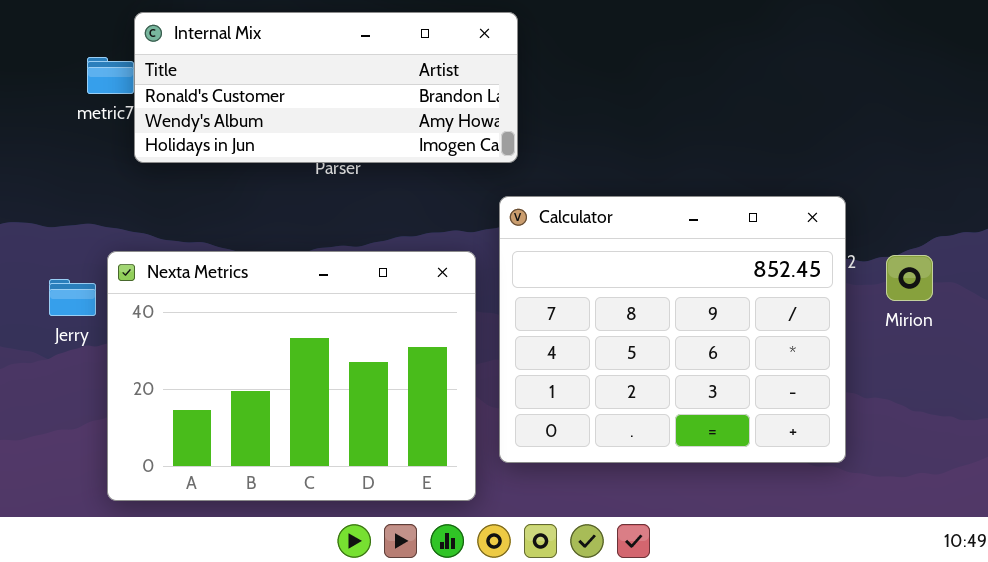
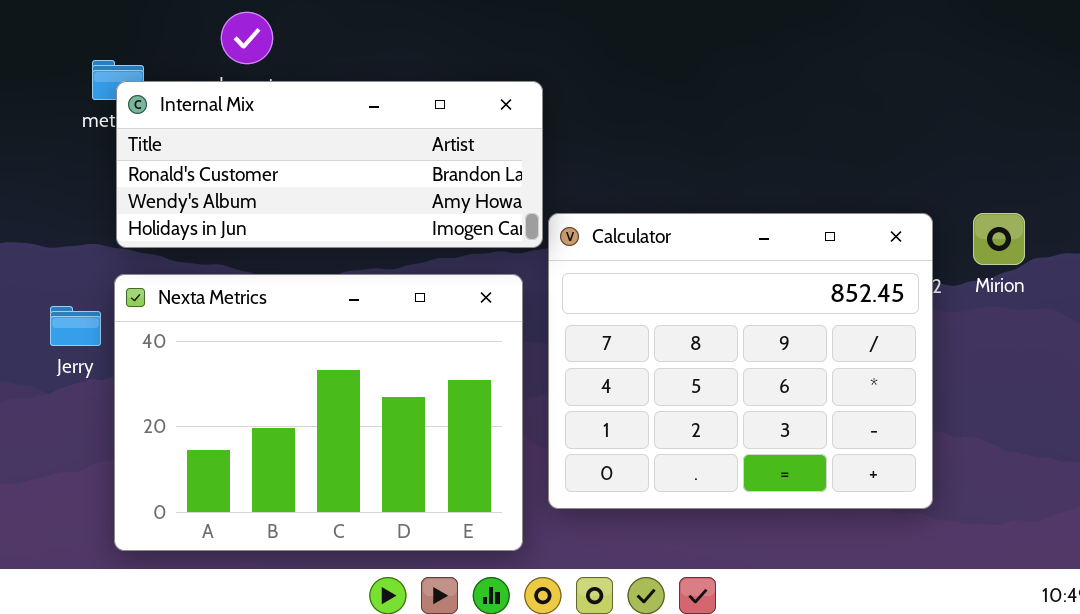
Internal Mix: [134,12,518,163] -> [116,81,543,248], moved
Mirion: [886,255,933,301] -> [973,213,1025,265], moved

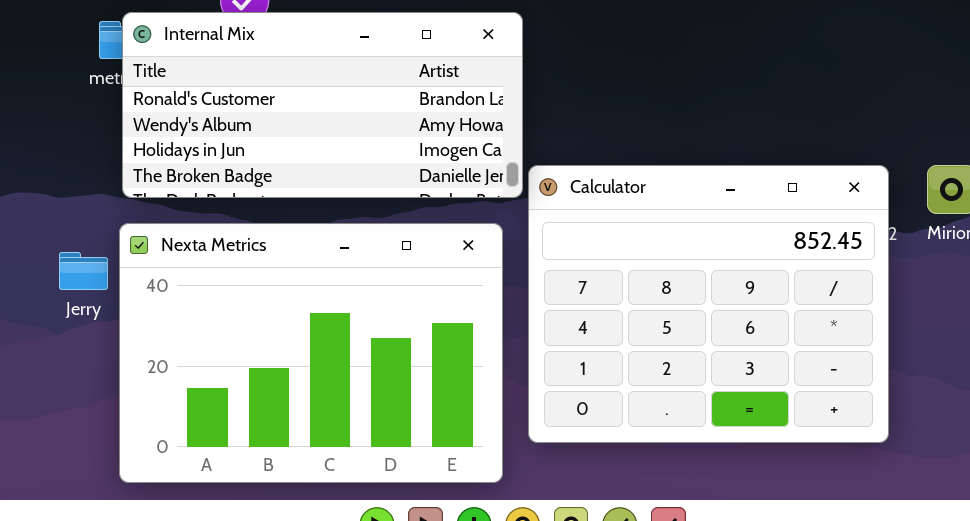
Internal Mix: [116,81,543,248] -> [122,12,523,198], resized

